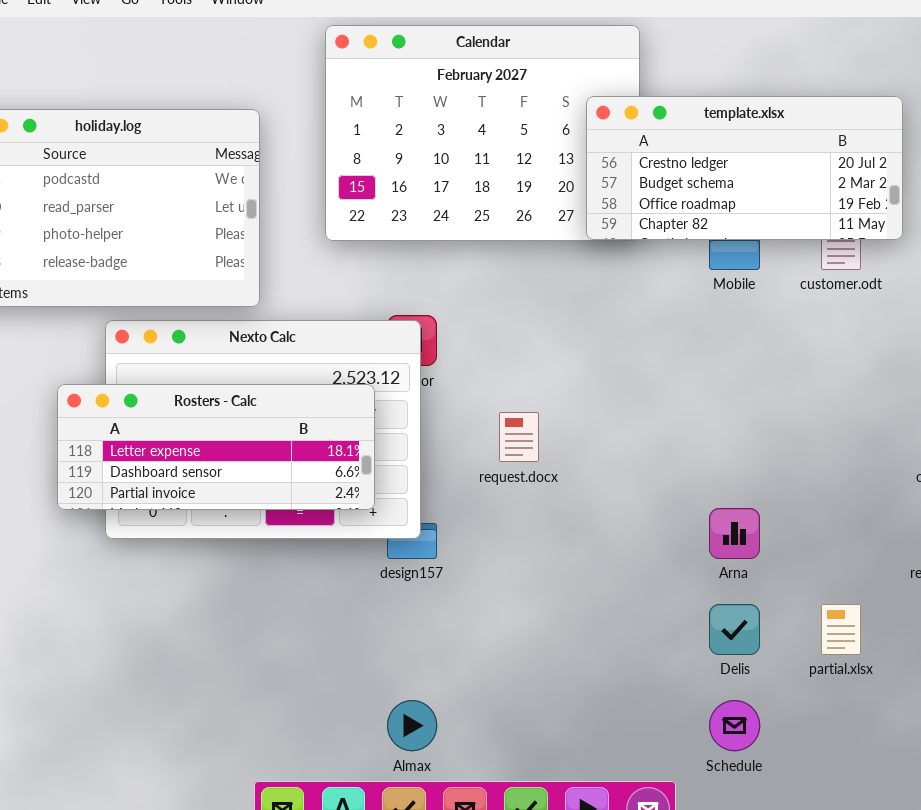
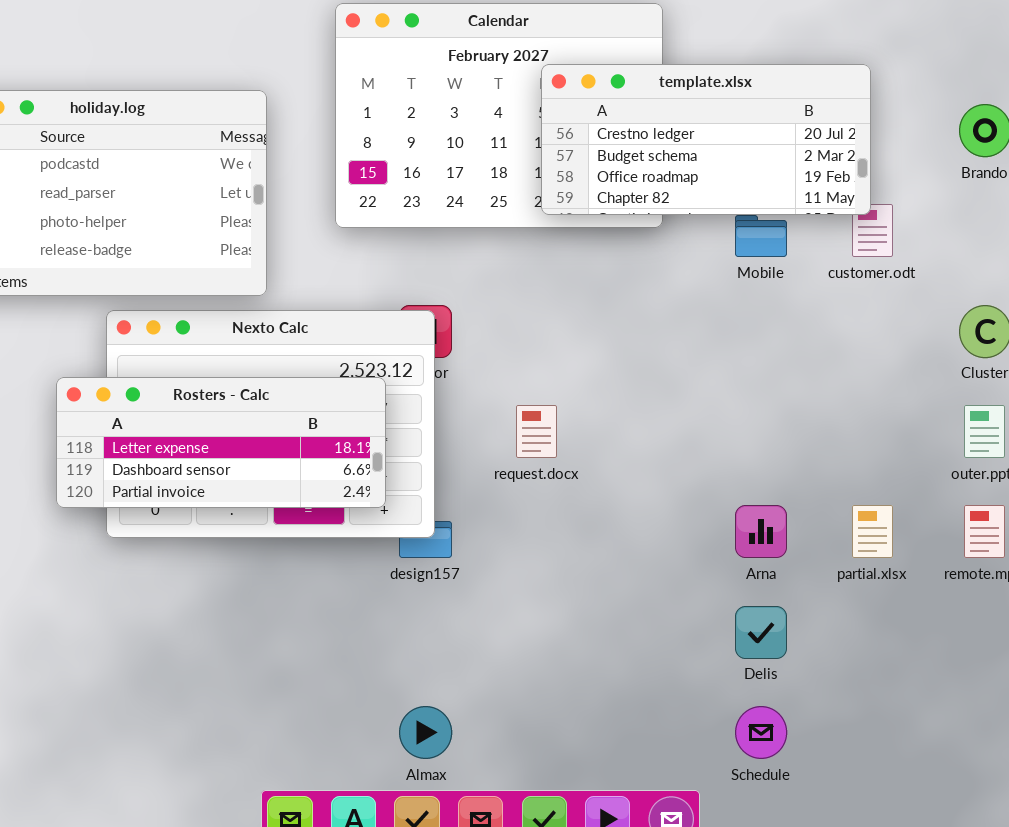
template.xlsx: [586,96,903,240] -> [541,64,871,215], moved
partial.xlsx: [821,604,861,655] -> [852,505,893,558], moved

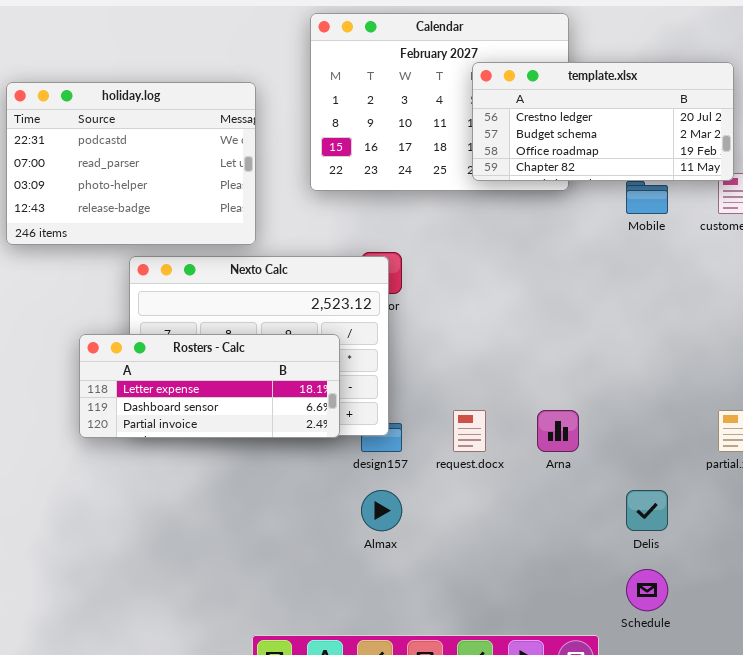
Rosters - Calc: [56,377,386,508] -> [79,334,340,438], moved
request.docx: [516,405,557,458] -> [453,410,486,452], moved
Arna: [735,505,787,558] -> [537,410,579,452], moved
Almax: [399,706,452,759] -> [361,490,402,531], moved

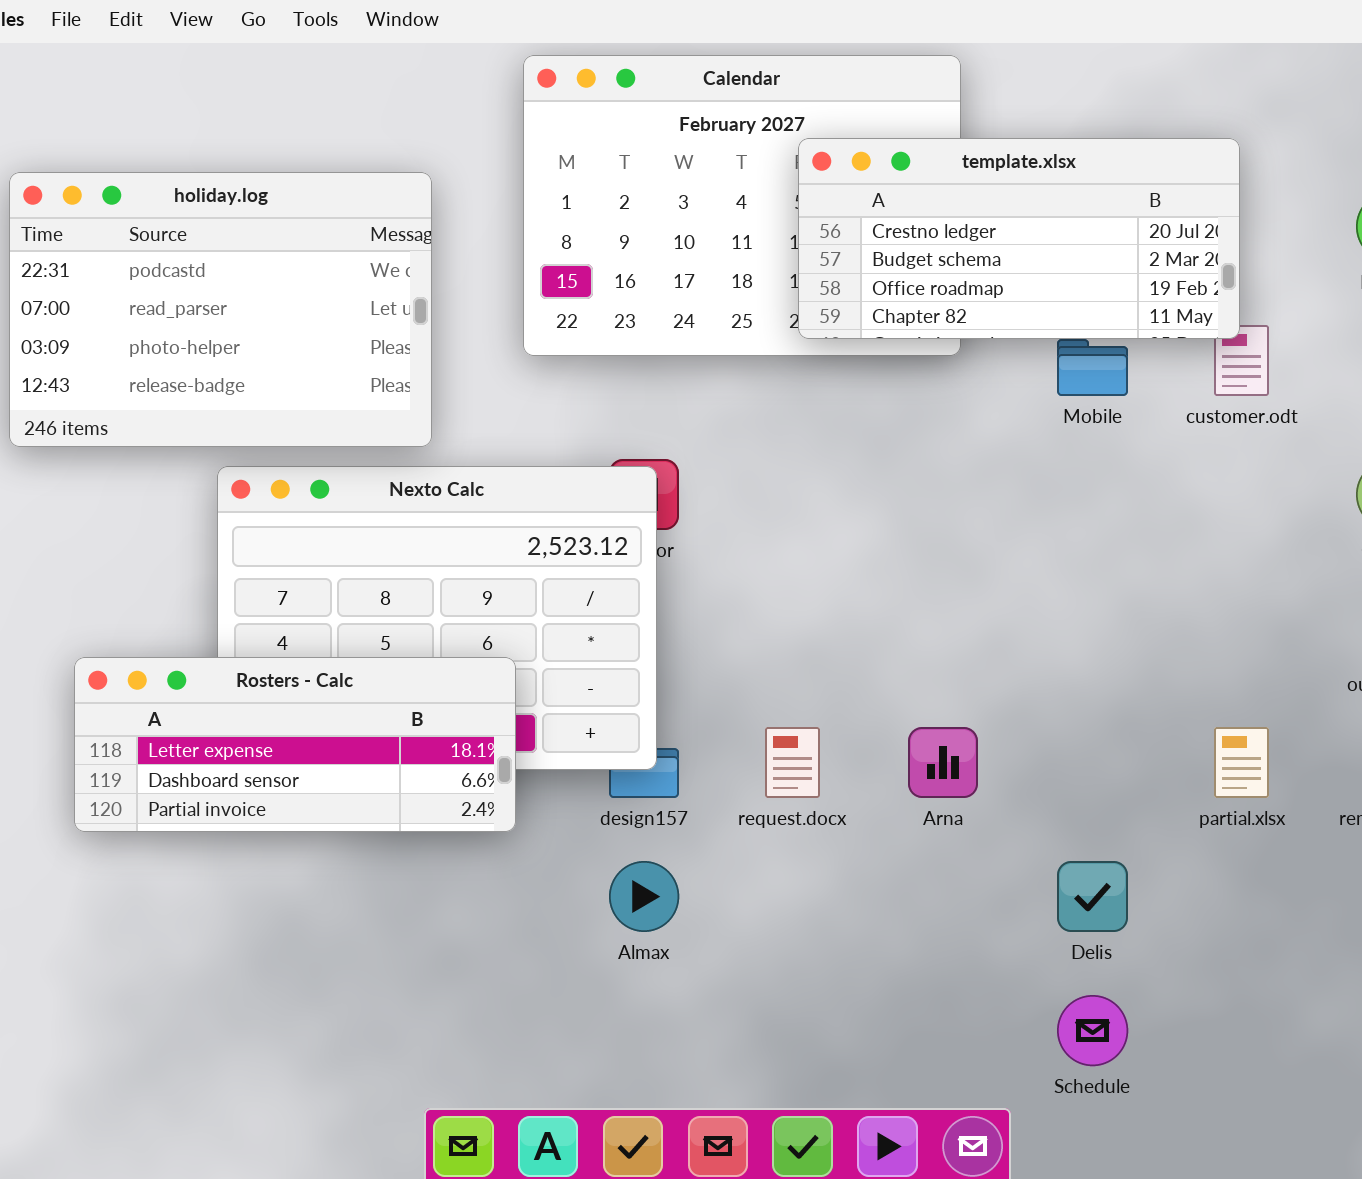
Rosters - Calc: [79,334,340,438] -> [74,657,516,832], moved

